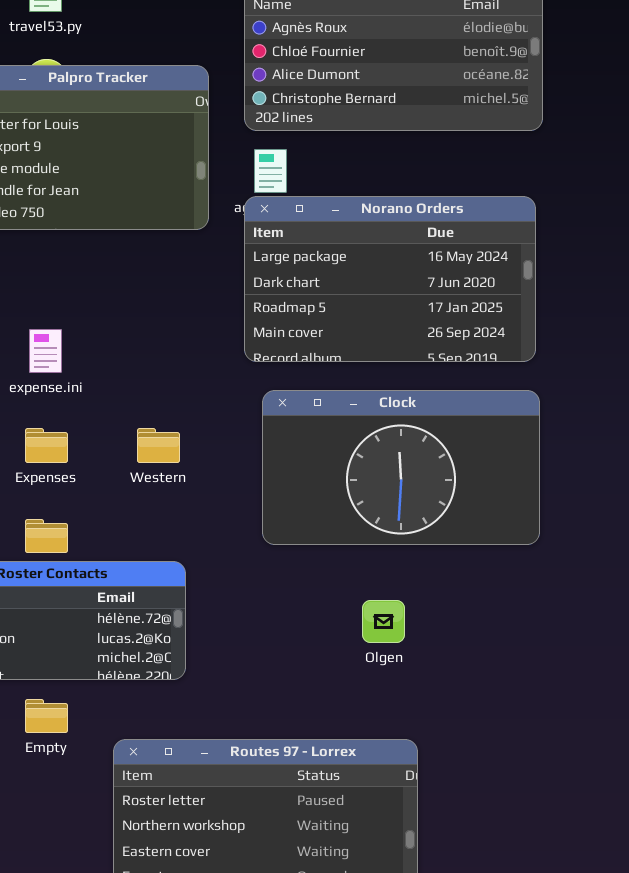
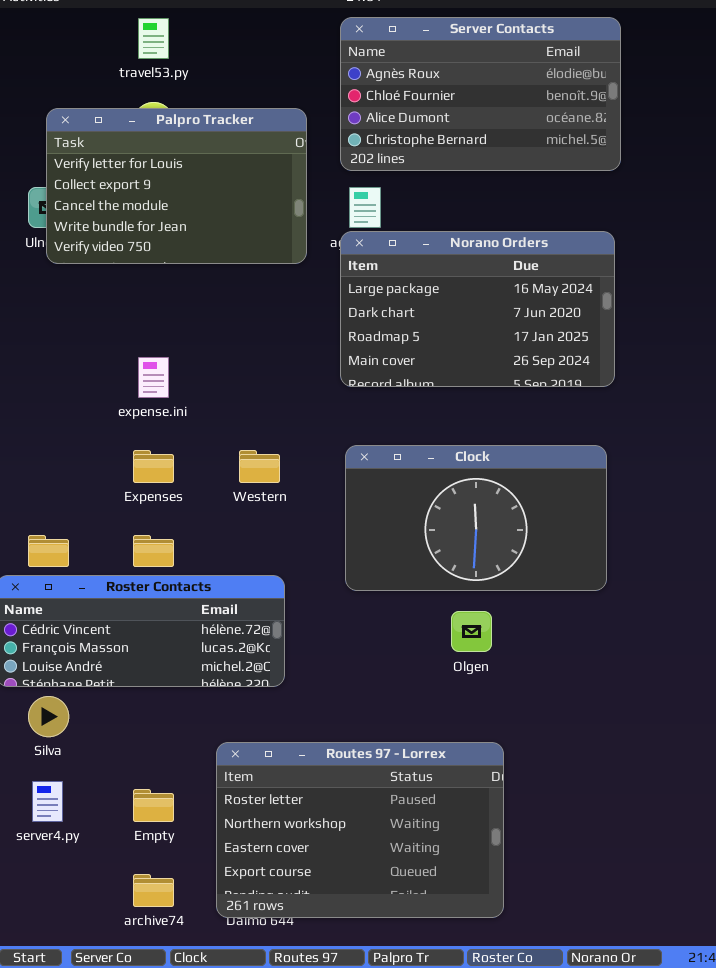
Clock: [262,390,540,545] -> [345,445,607,591], moved
Empty: [25,699,68,733] -> [133,789,174,822], moved

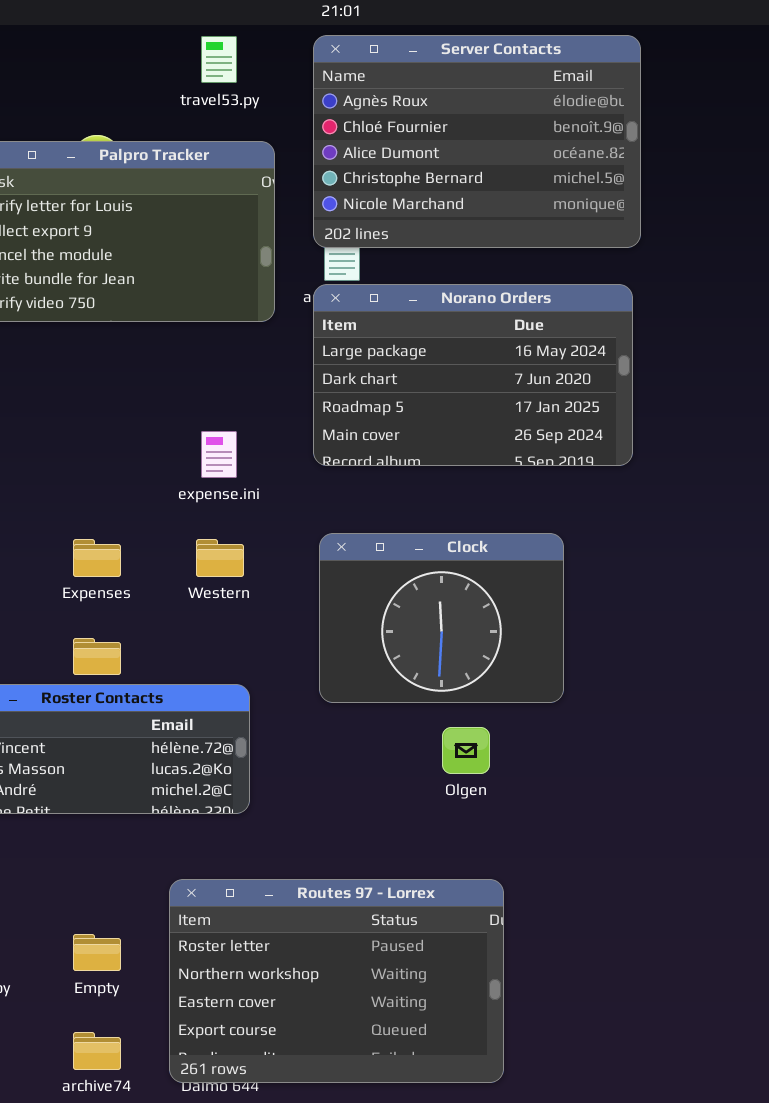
Server Contacts: [340,17,621,171] -> [313,35,641,248], resized
travel53.py: [138,18,169,59] -> [201,36,237,83], moved
expense.ini: [138,357,169,398] -> [201,431,237,478], moved
Clock: [345,445,607,591] -> [319,533,564,703], resized

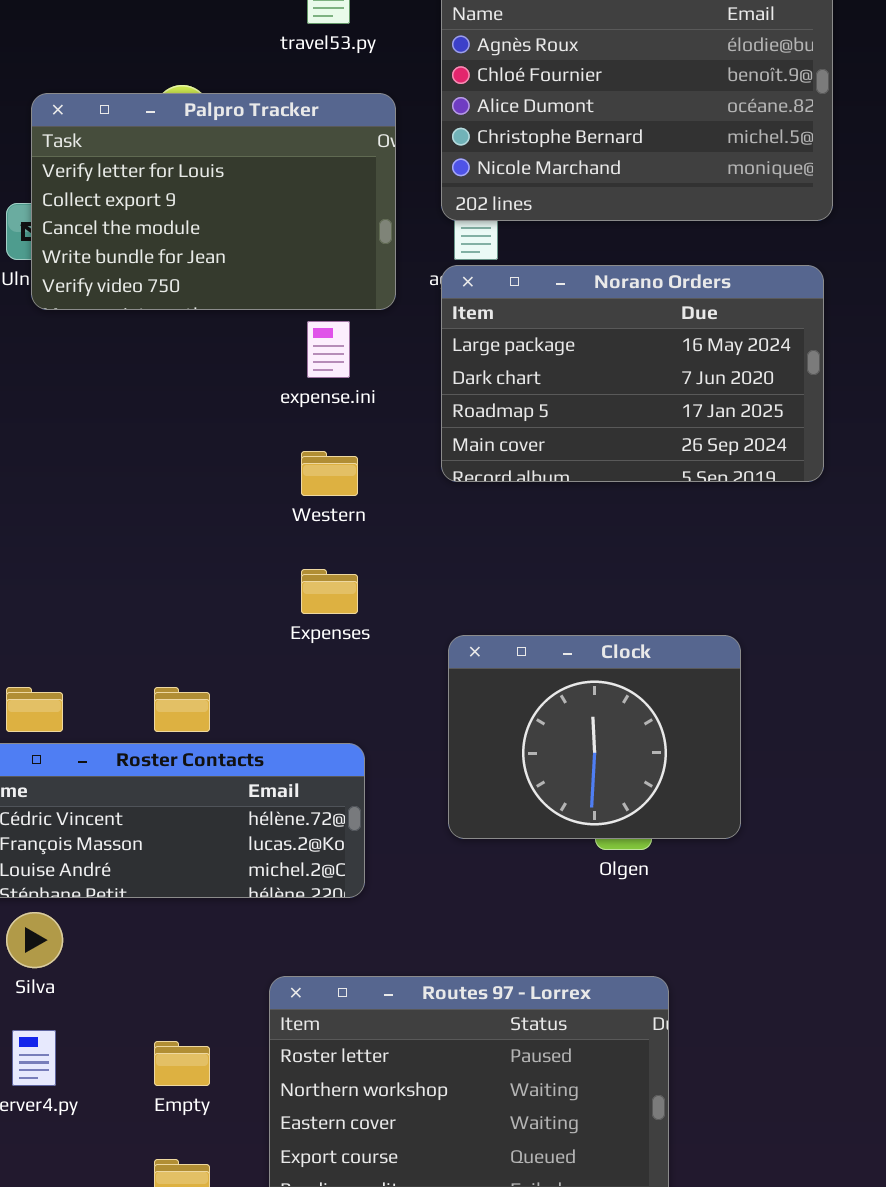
expense.ini: [201,431,237,478] -> [307,321,350,378], moved
Clock: [319,533,564,703] -> [448,635,741,839], moved
Expenses: [73,539,121,577] -> [301,569,358,614], moved
Western: [196,539,244,577] -> [301,451,358,496], moved

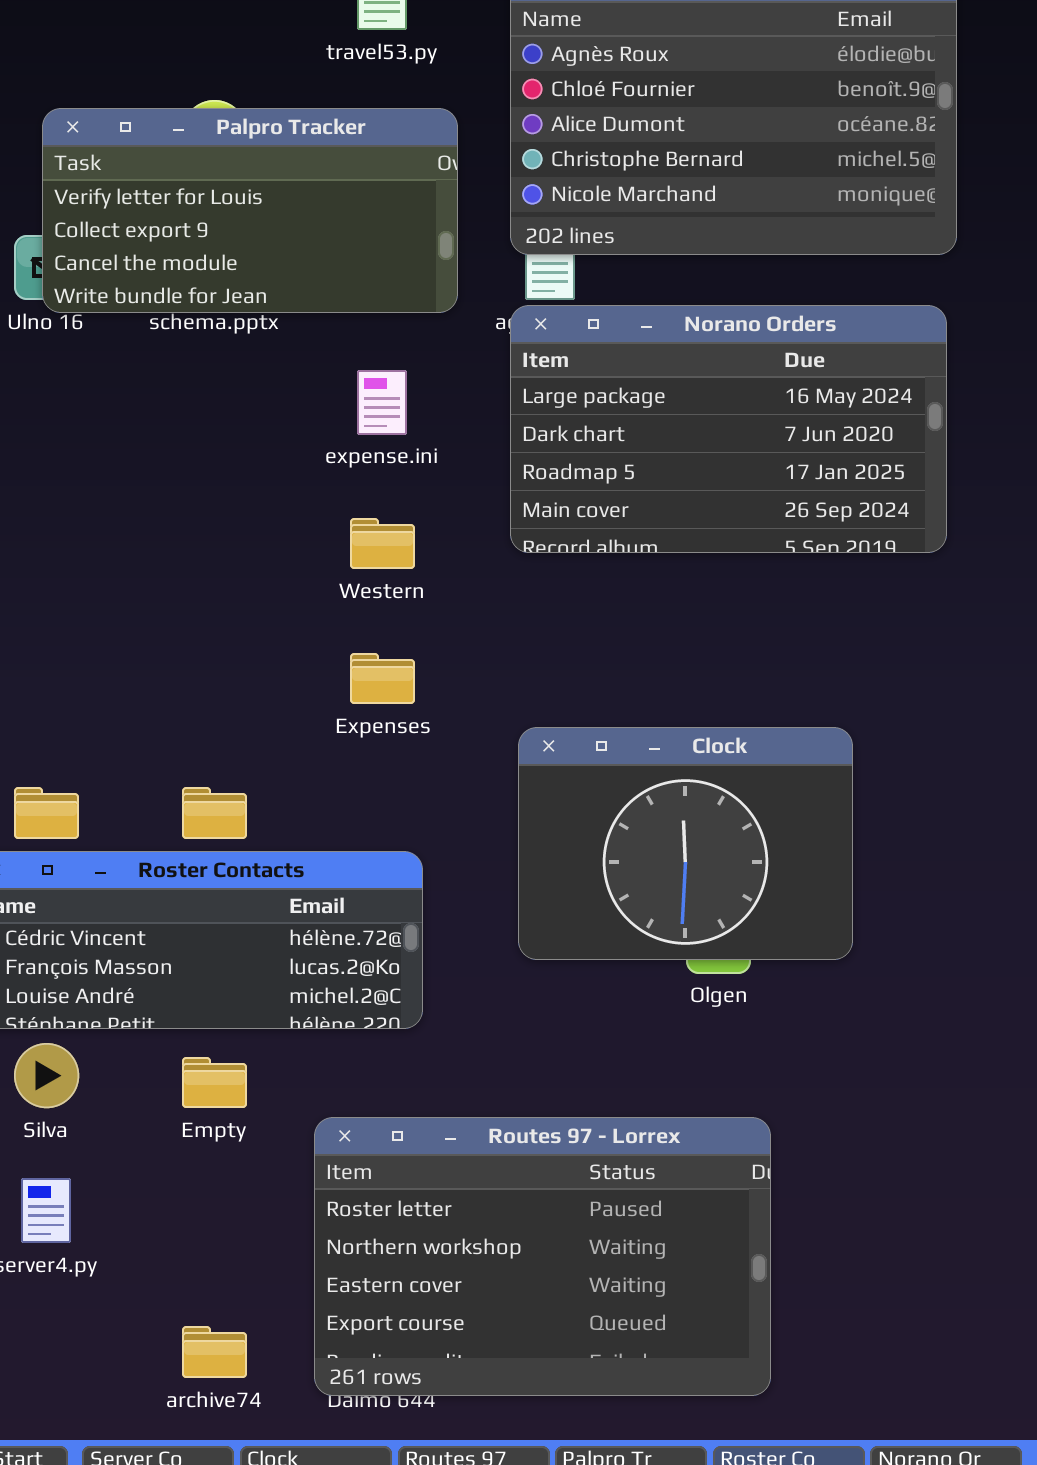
Palpro Tracker: [31,93,396,310] -> [42,108,458,313], resized
Empty: [154,1041,210,1086] -> [182,1057,247,1108], moved

